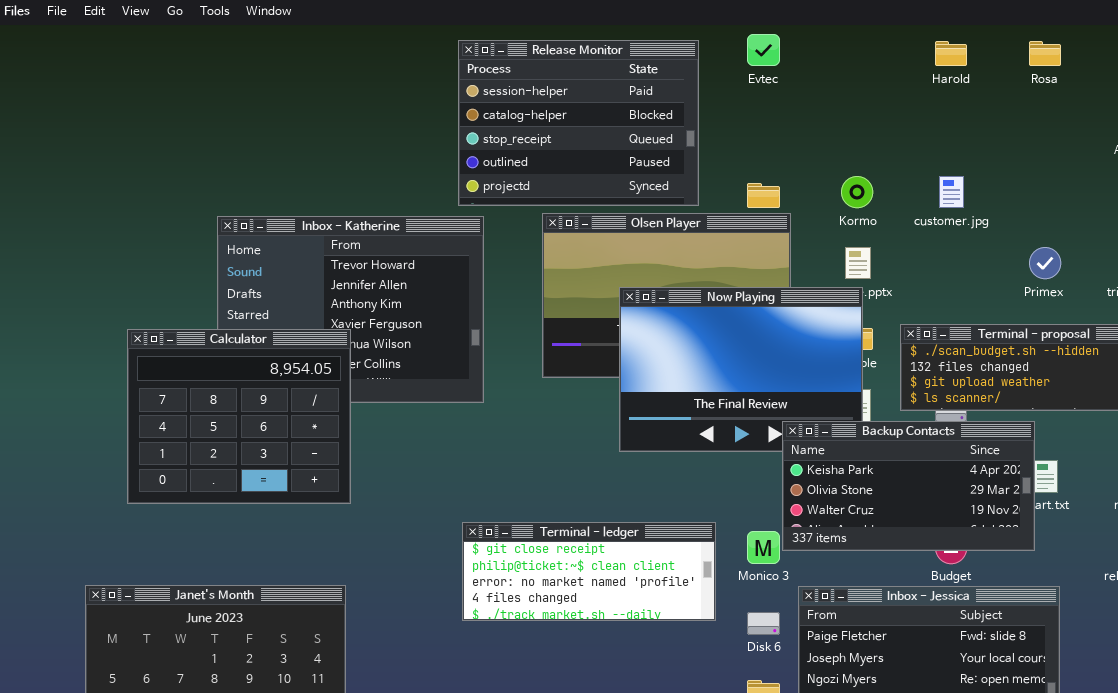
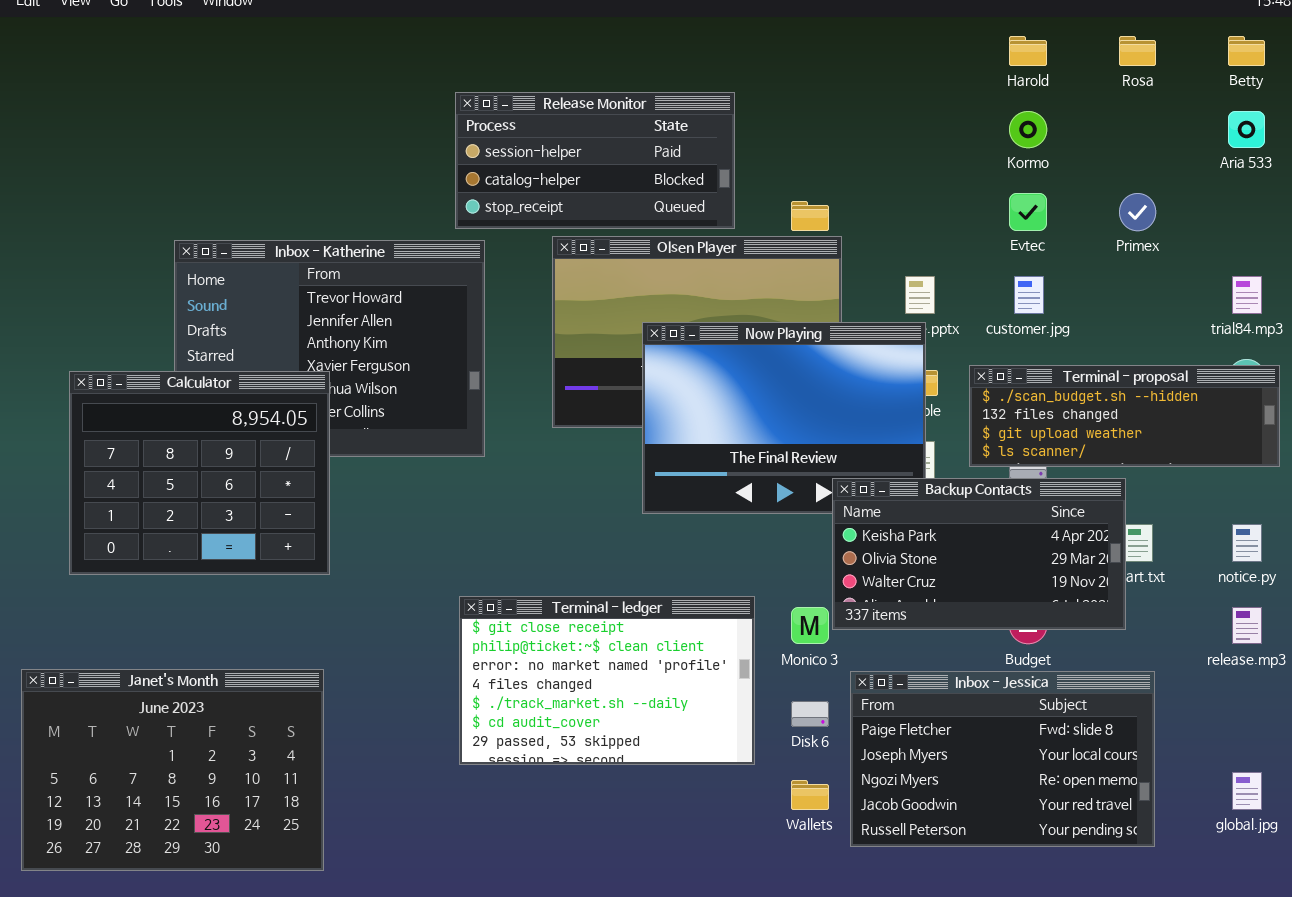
Evtec: [747,34,780,66] -> [1009,193,1047,231], moved
Release Monitor: [458,40,699,206] -> [455,92,735,229], resized
Kormo: [841,176,873,208] -> [1009,111,1047,148], moved
customer.jpg: [939,176,964,208] -> [1014,276,1044,314], moved
Primex: [1029,247,1061,279] -> [1119,193,1156,231], moved
Terminal - ledger: [462,522,716,621] -> [459,596,755,765], resized

